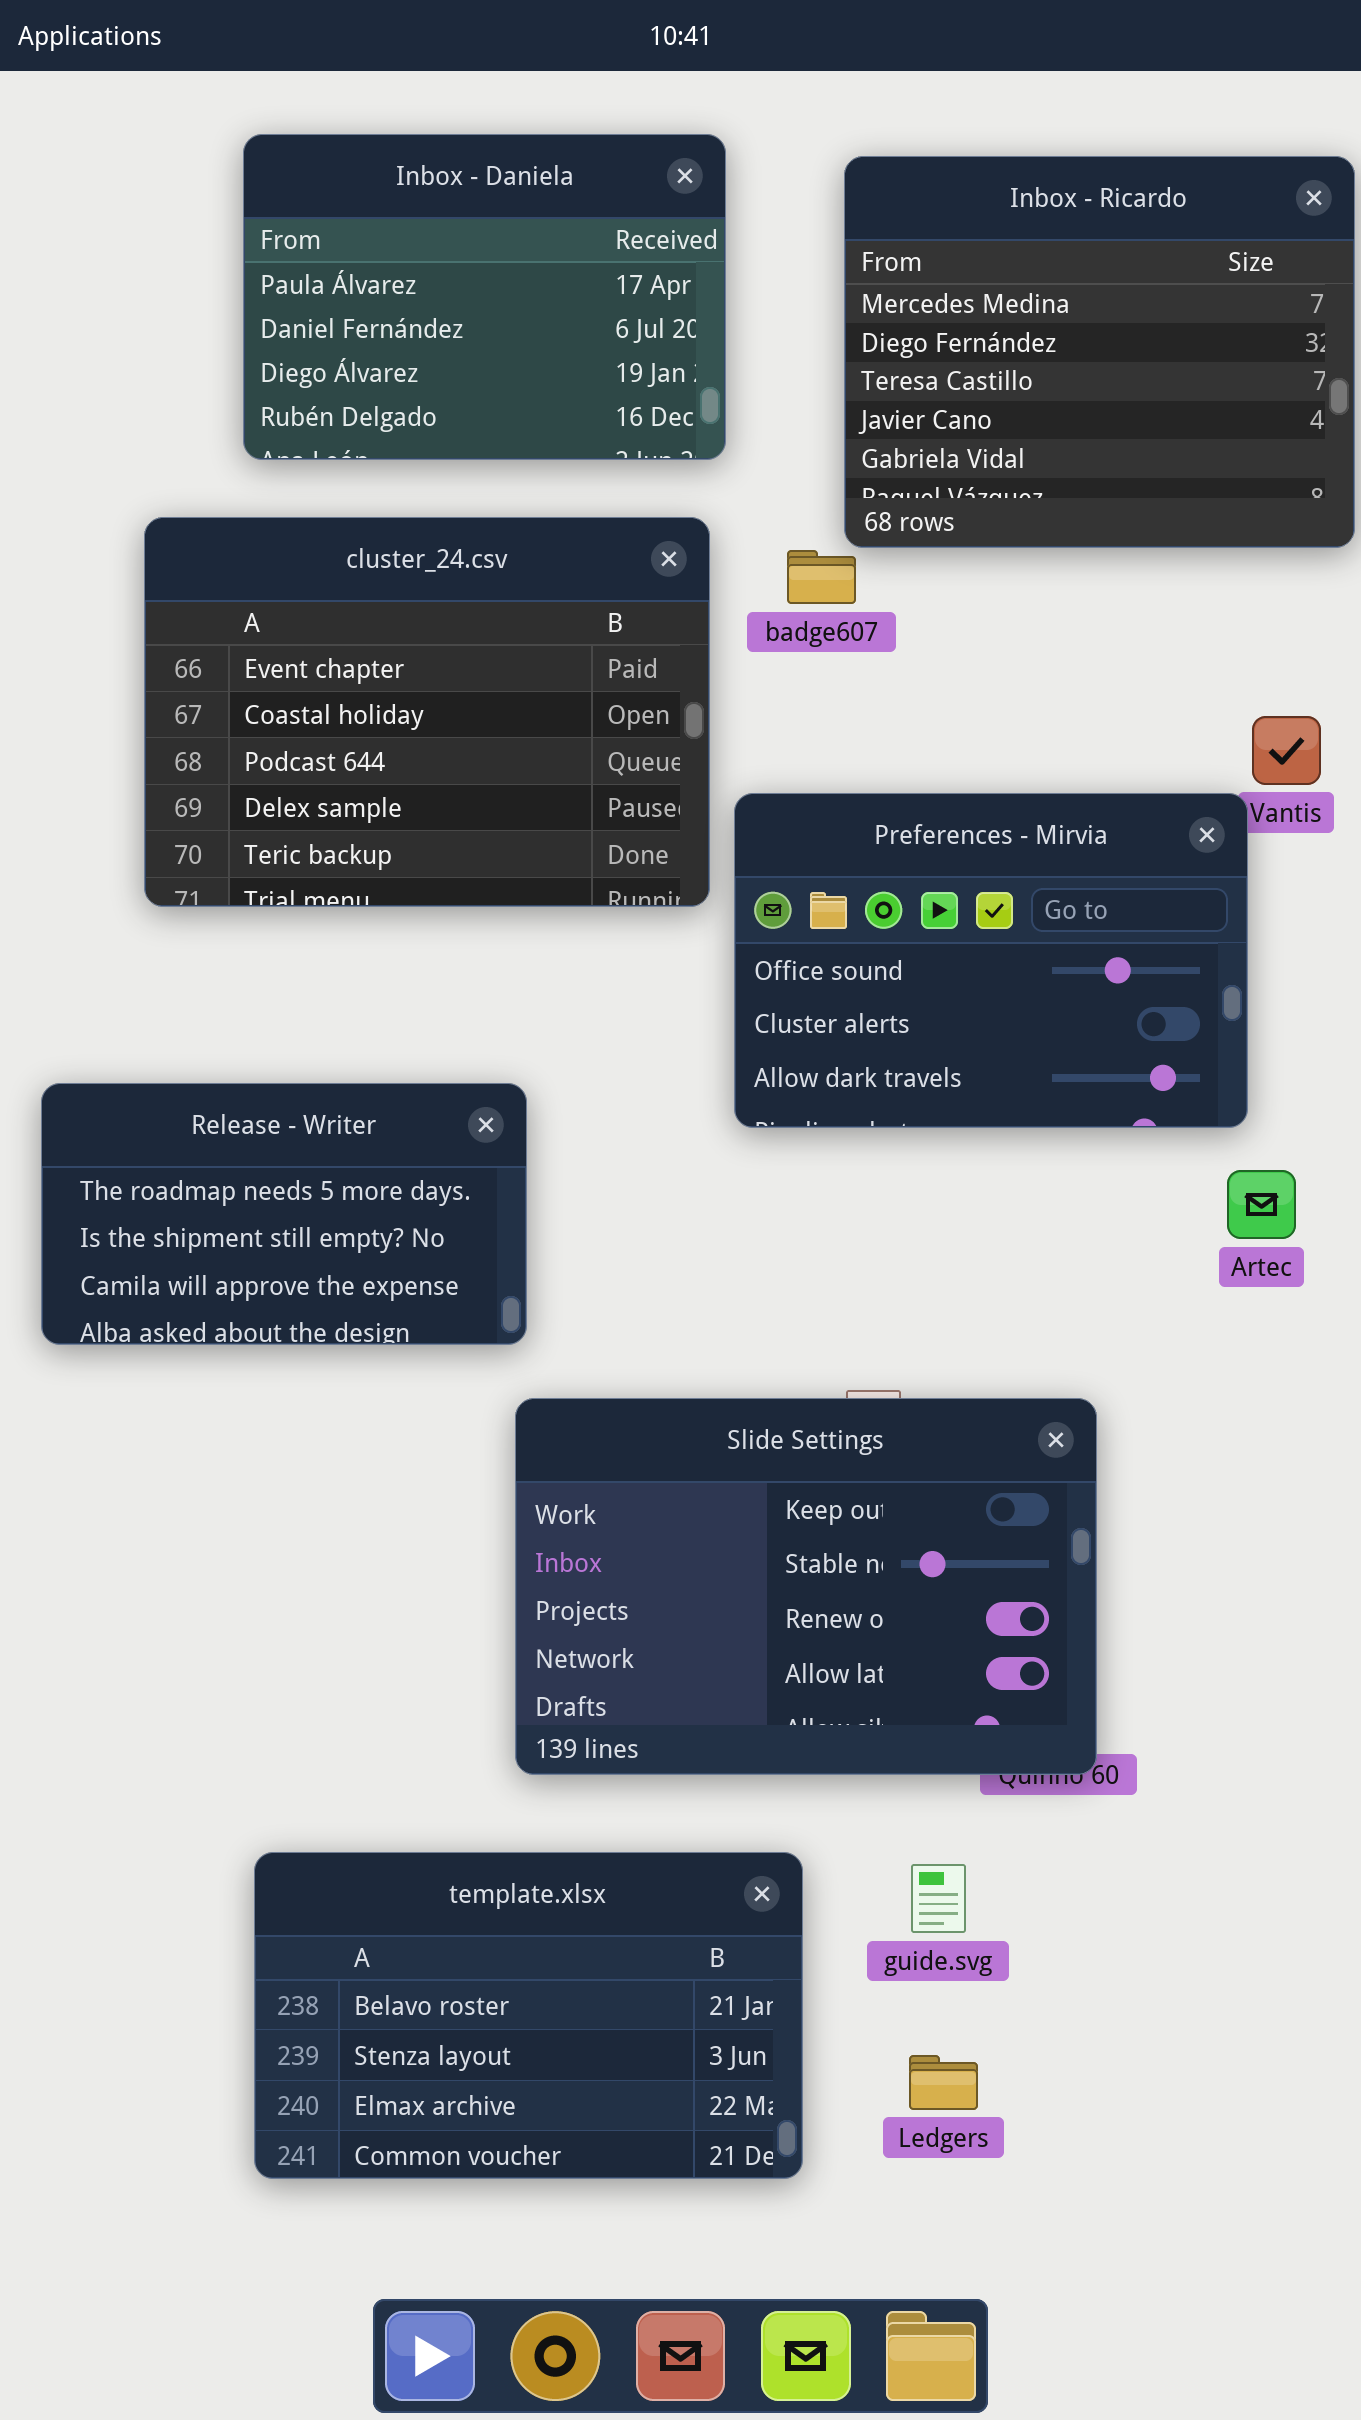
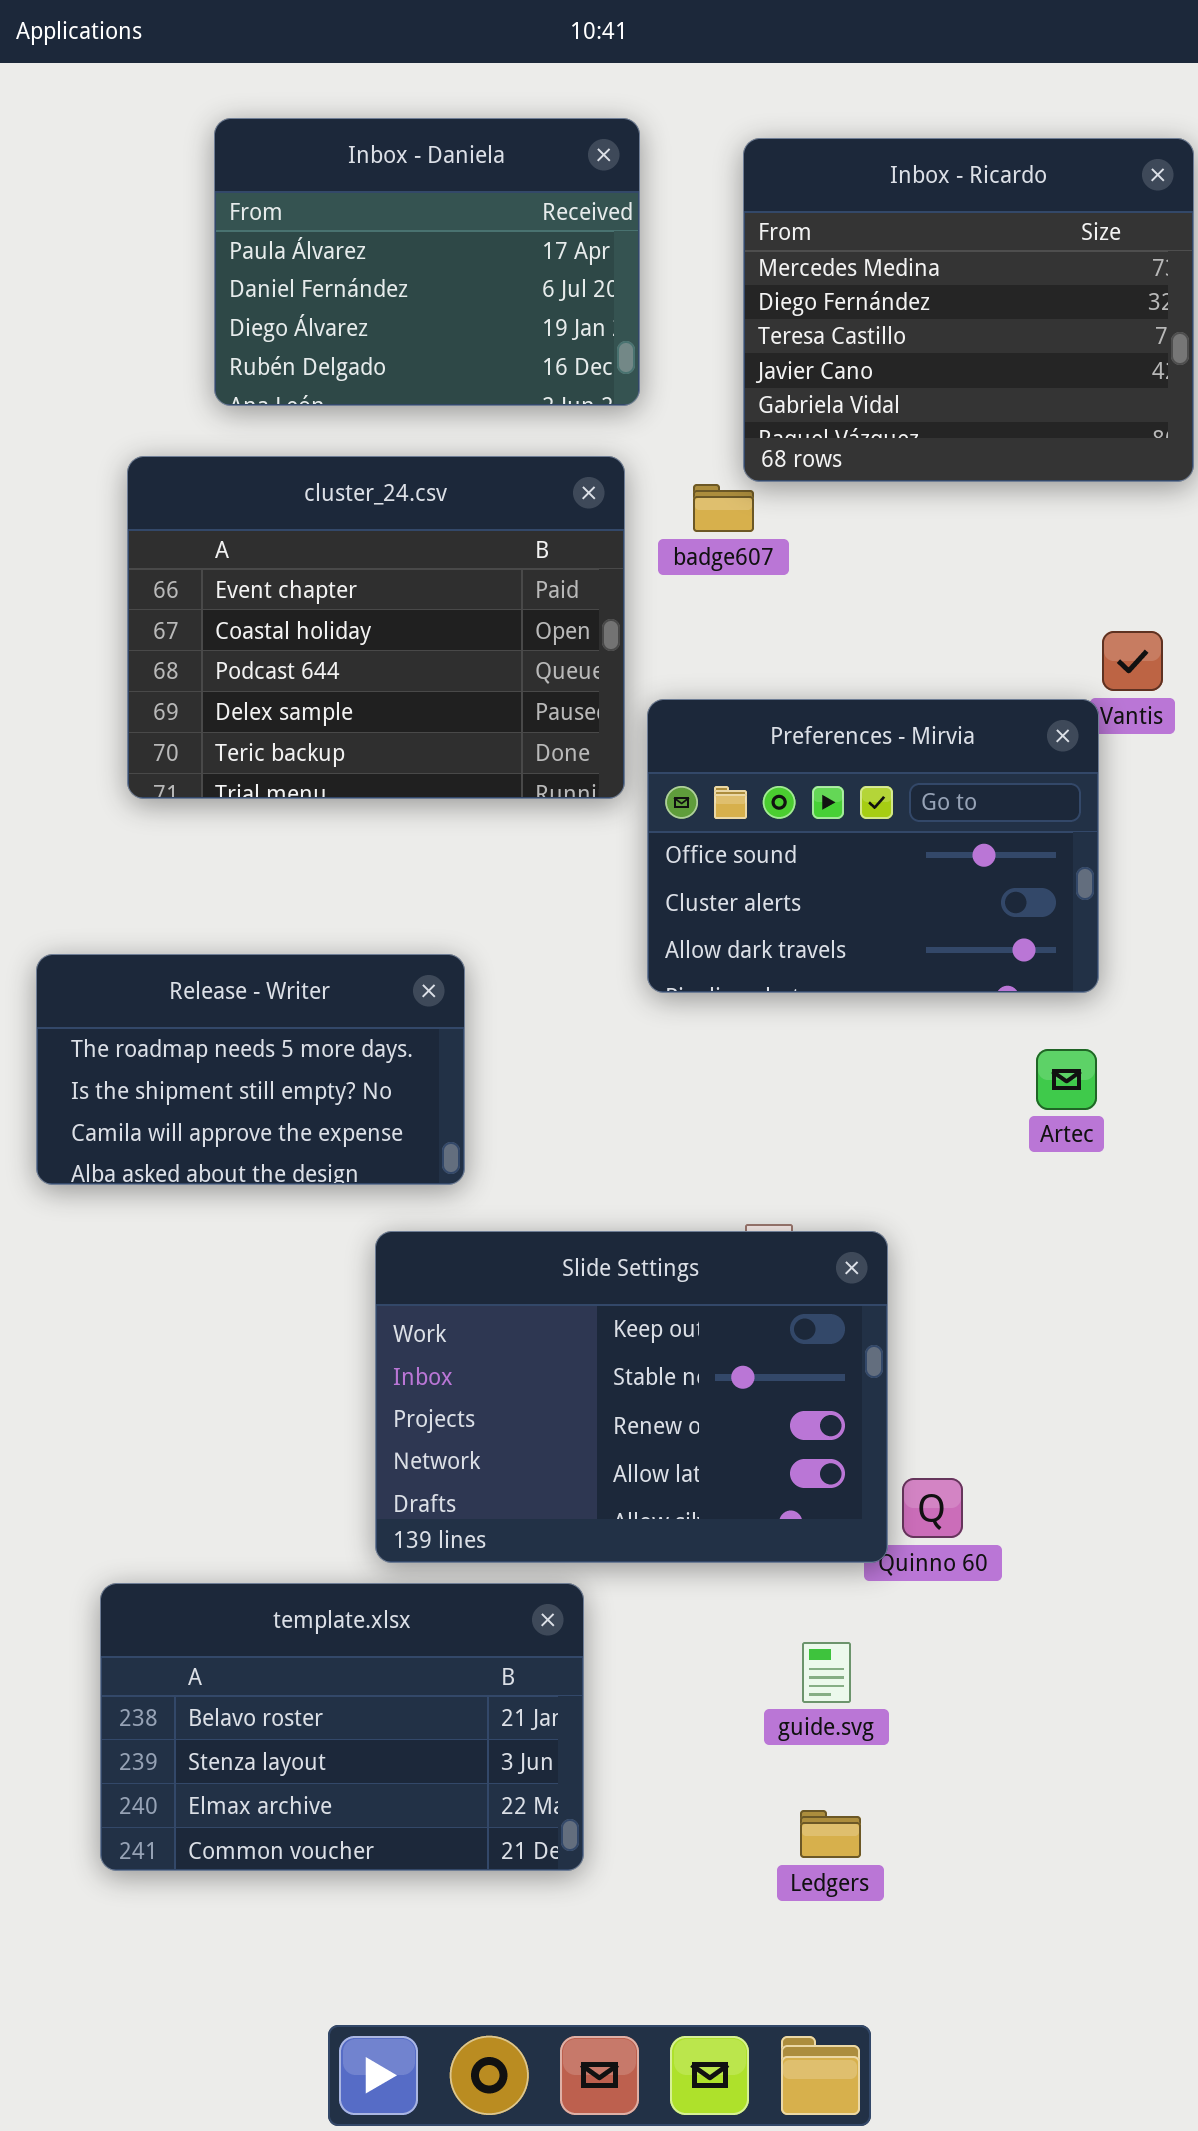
Artec: [1227,1170,1296,1239] -> [1036,1049,1097,1110], moved
Slide Settings: [515,1398,1097,1775] -> [375,1231,888,1563], moved
template.xlsx: [254,1852,803,2179] -> [100,1583,584,1871], moved

